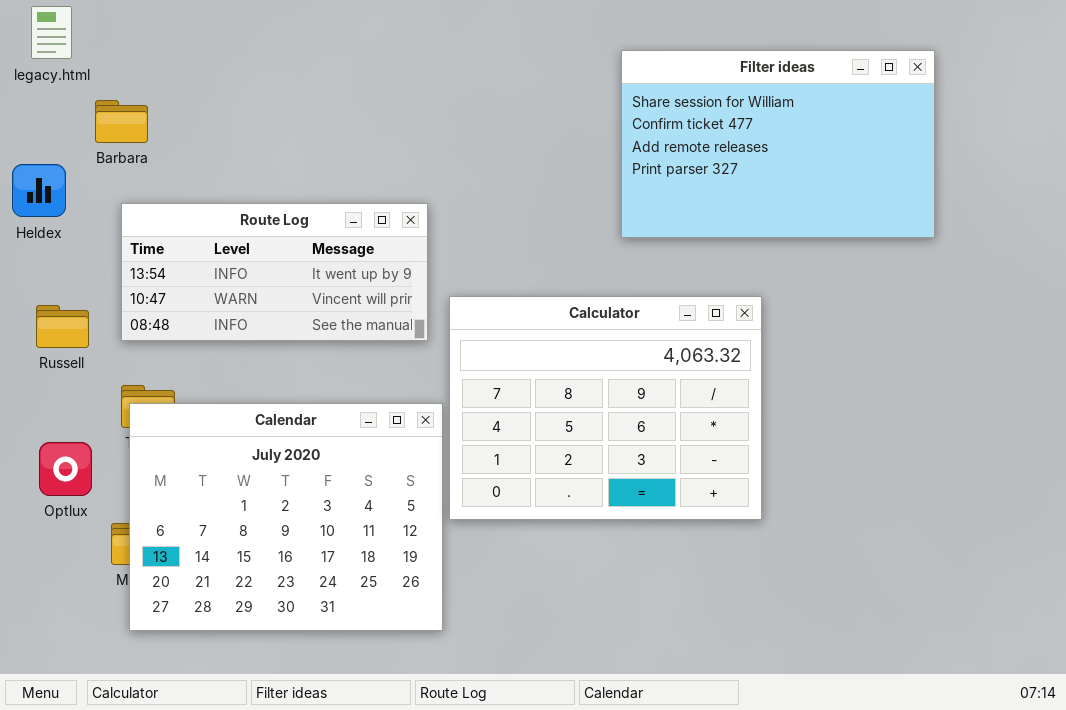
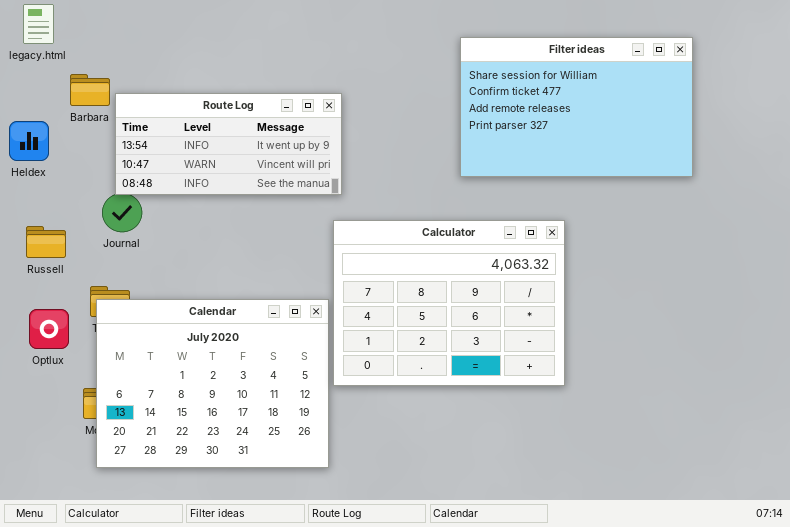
Route Log: [121,203,428,341] -> [115,93,342,195], moved
Optlux: [39,442,92,496] -> [29,309,69,349], moved

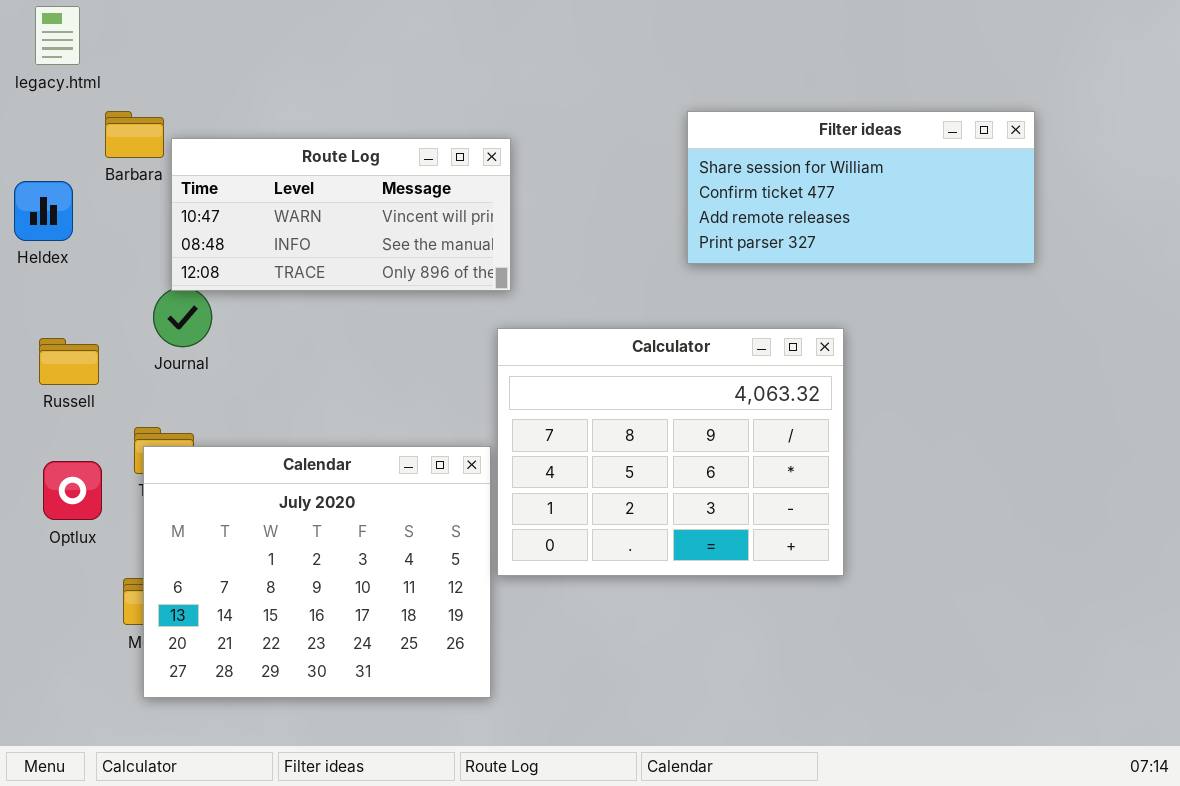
Filter ideas: [460,37,693,177] -> [687,111,1035,264], resized
Route Log: [115,93,342,195] -> [171,138,511,291], scrolled down 1 row

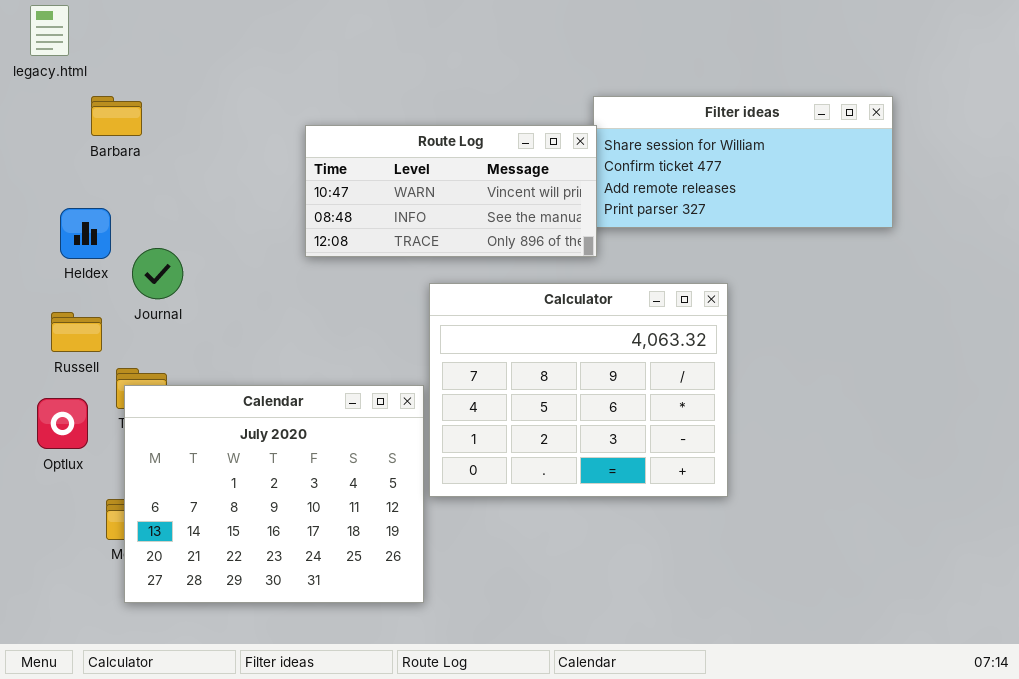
Route Log: [171,138,511,291] -> [305,125,597,257], moved
Heldex: [14,181,73,241] -> [60,208,111,259], moved
Russell: [39,338,99,385] -> [51,312,102,352], moved

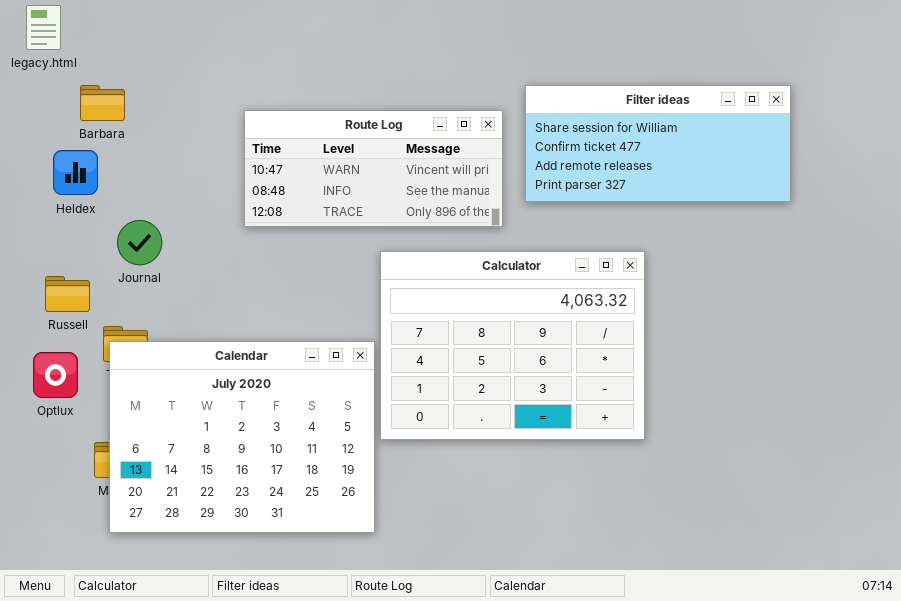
Route Log: [305,125,597,257] -> [244,110,503,227], moved
Heldex: [60,208,111,259] -> [53,150,98,195], moved

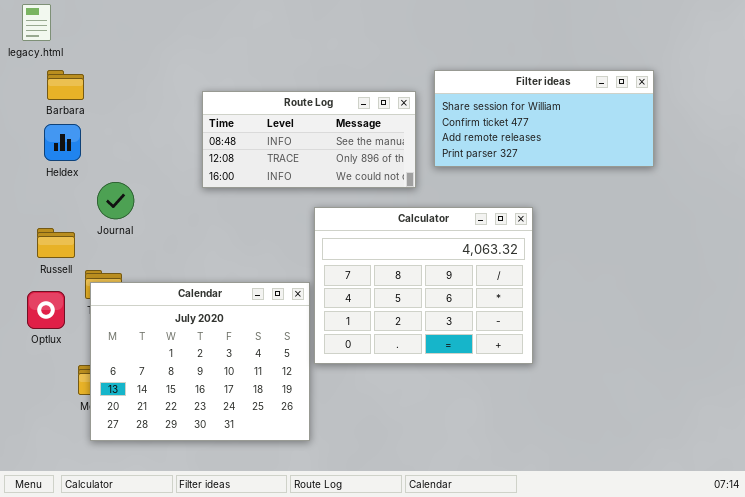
Barbara: [80,85,125,121] -> [47,70,84,100], moved
Route Log: [244,110,503,227] -> [202,91,416,188], scrolled down 1 row

